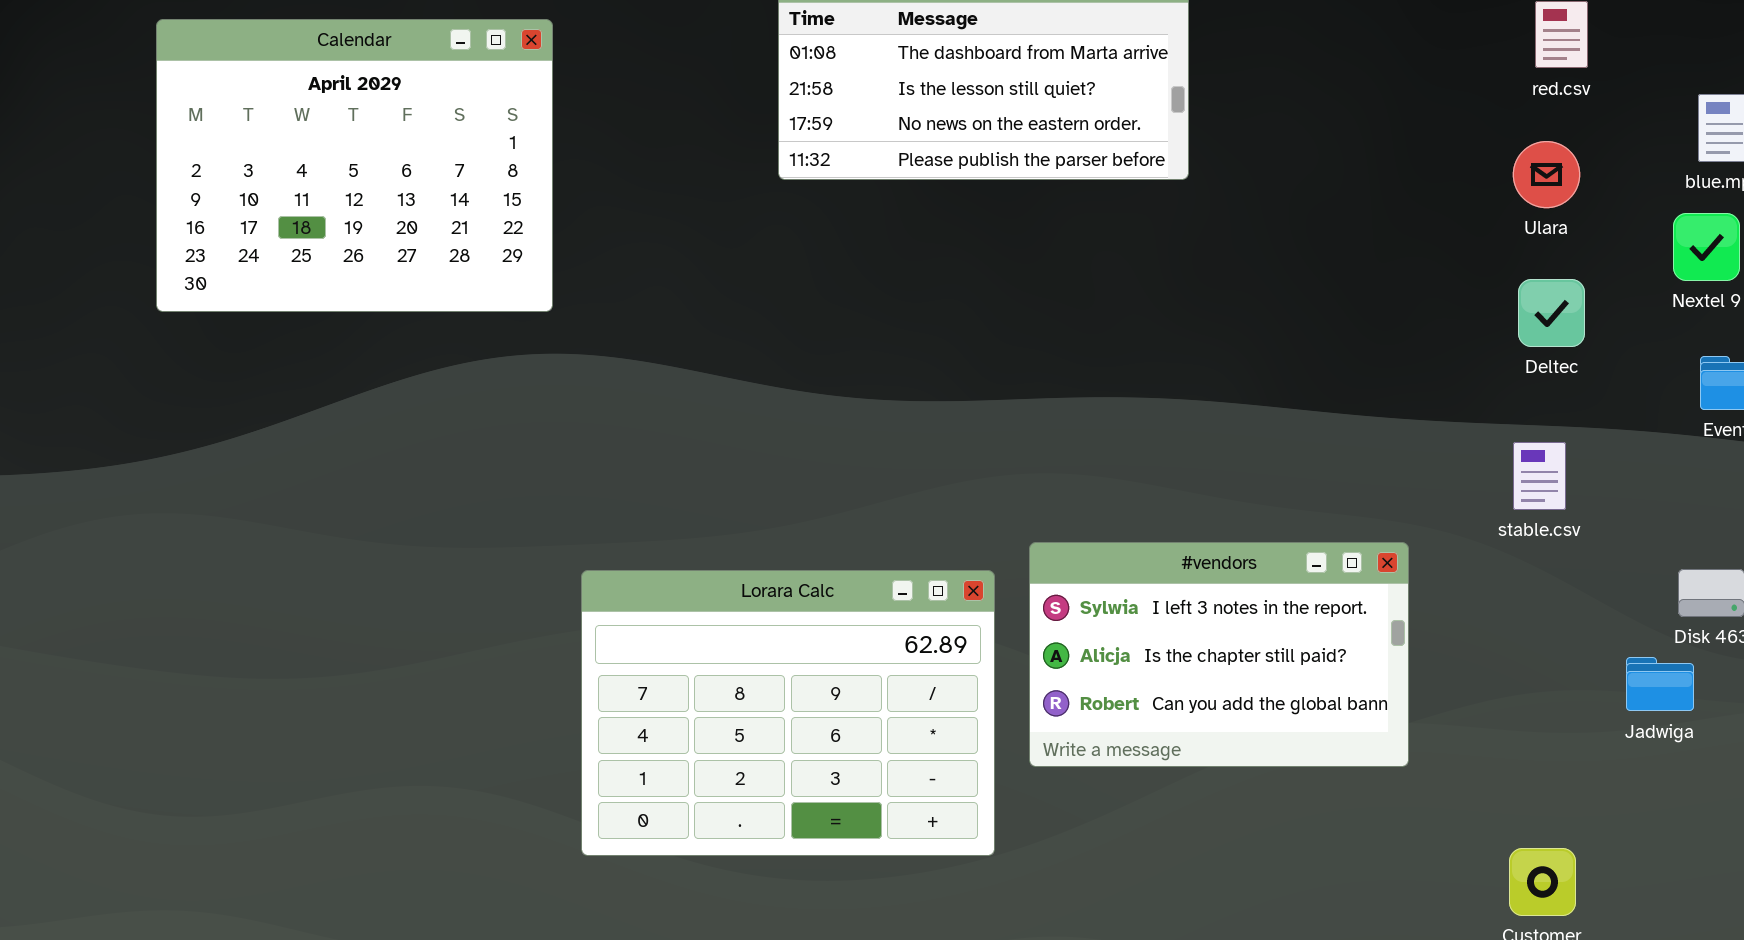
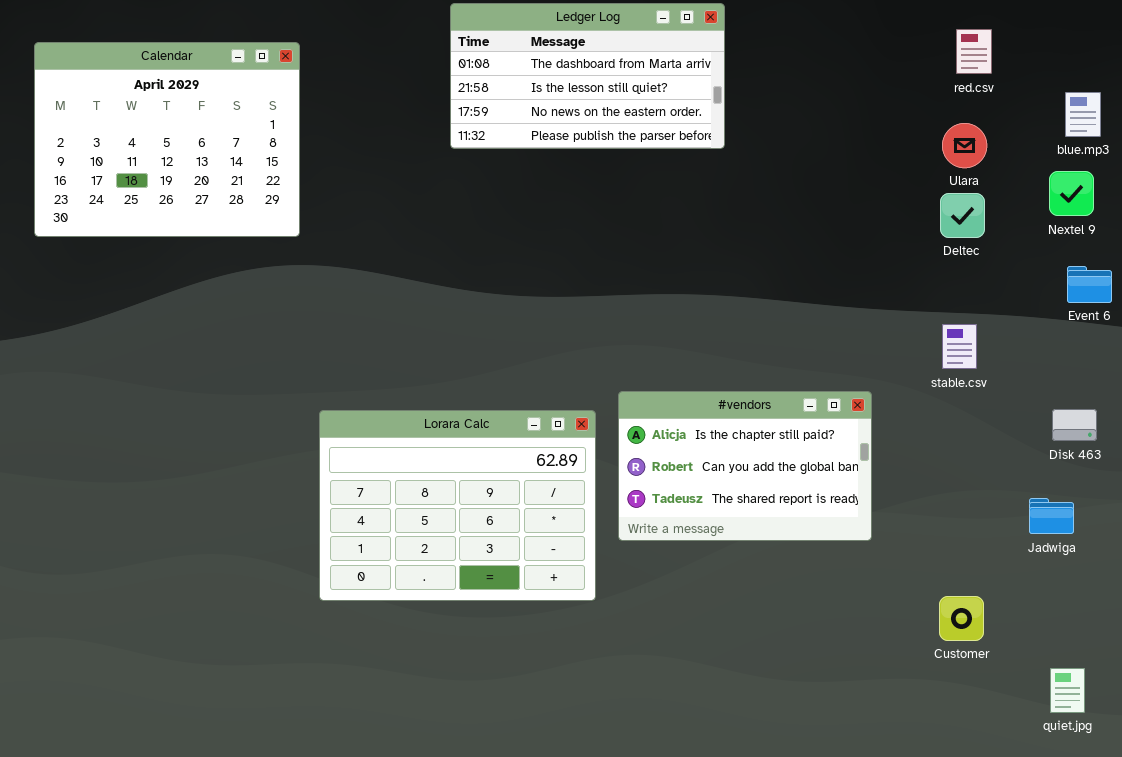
Deltec: [1518,279,1585,347] -> [940,193,985,238], moved
#vendors: [1029,542,1409,767] -> [618,391,872,541], scrolled down 1 row
Jadwiga: [1626,657,1694,711] -> [1029,498,1074,534], moved

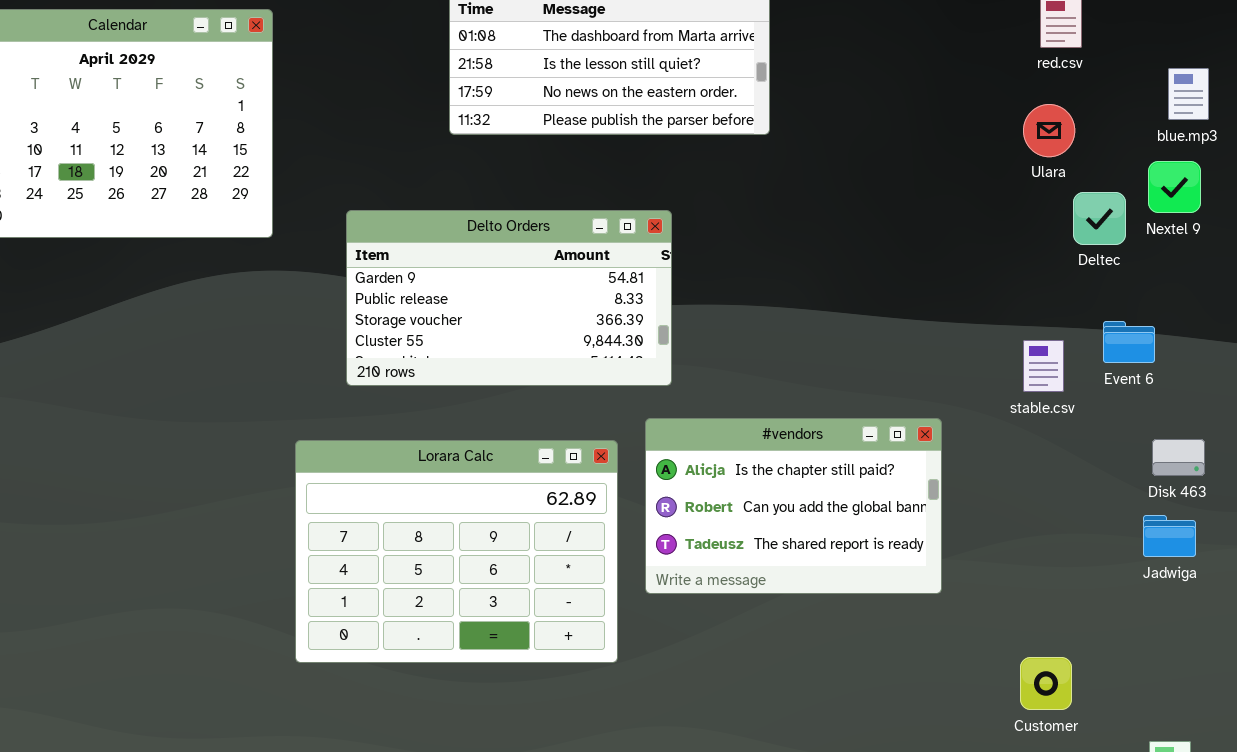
Deltec: [940,193,985,238] -> [1073,192,1126,245], moved
Delto Orders: none -> [346,210,672,386], opened
Event 6: [1067,266,1112,303] -> [1103,321,1155,363], moved
Jadwiga: [1029,498,1074,534] -> [1143,515,1196,557], moved

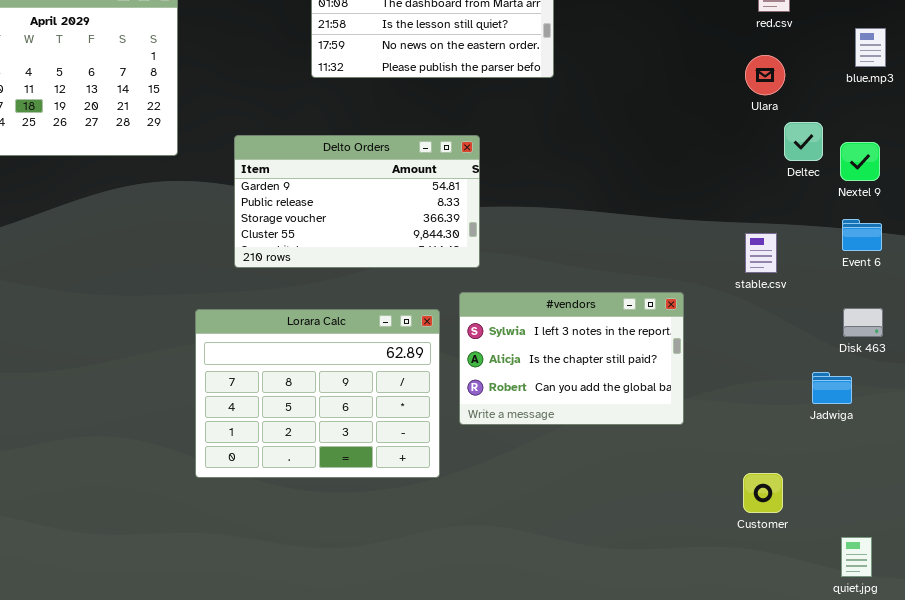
Nextel 9: [1148,161,1201,213] -> [840,142,880,181], moved
Event 6: [1103,321,1155,363] -> [842,219,882,251], moved
#vendors: [645,418,942,594] -> [459,292,684,425], scrolled up 1 row
Jadwiga: [1143,515,1196,557] -> [812,372,852,404], moved

